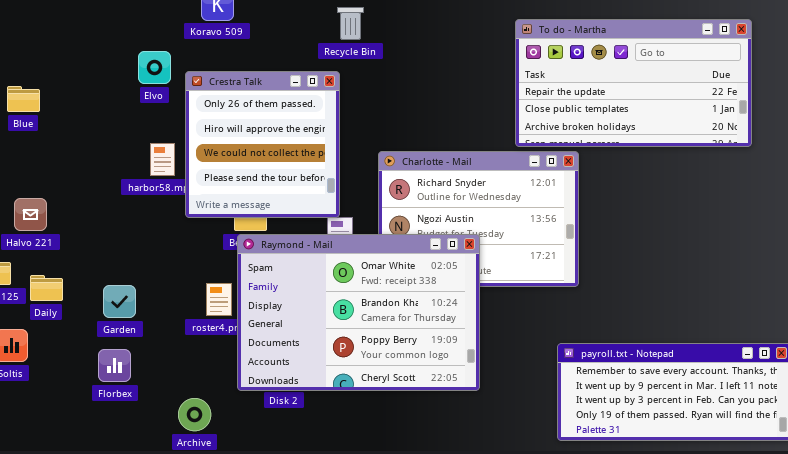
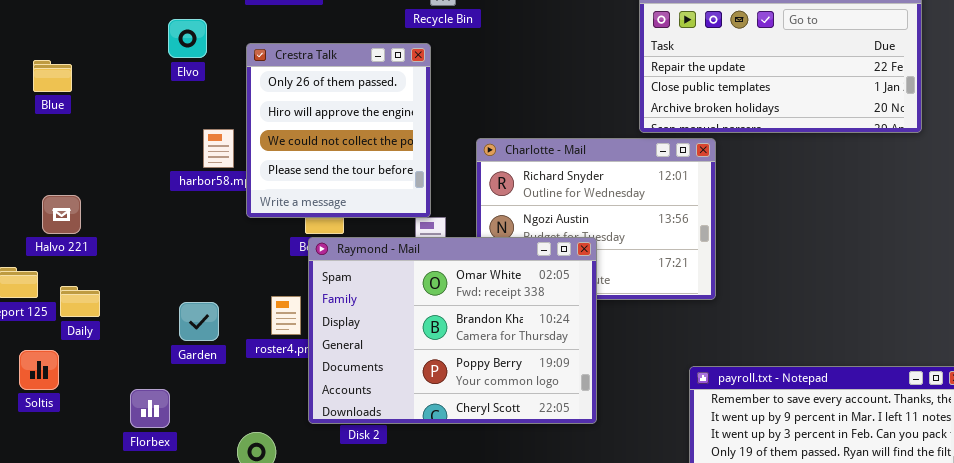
Elvo: [138,51,171,84] -> [168,19,207,58], moved
Garden: [103,285,136,318] -> [179,302,219,341], moved
Florbex: [98,349,131,382] -> [130,389,170,428], moved

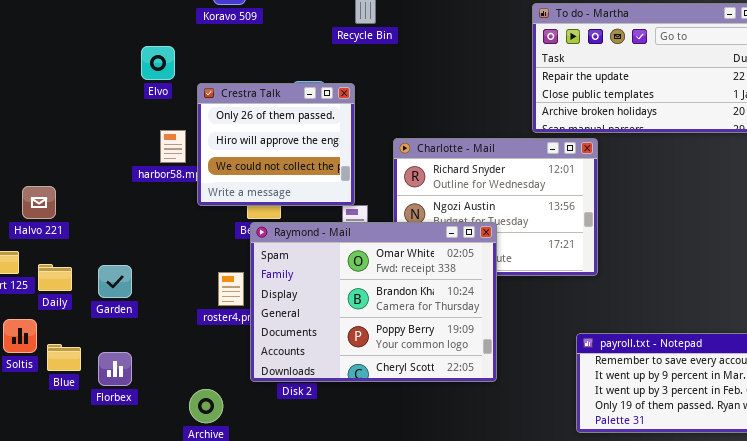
Elvo: [168,19,207,58] -> [141,46,175,80], moved
Crestra Talk: [246,43,431,218] -> [197,83,355,206], resized
Blue: [33,60,72,92] -> [47,344,81,371], moved
Garden: [179,302,219,341] -> [98,265,132,298], moved

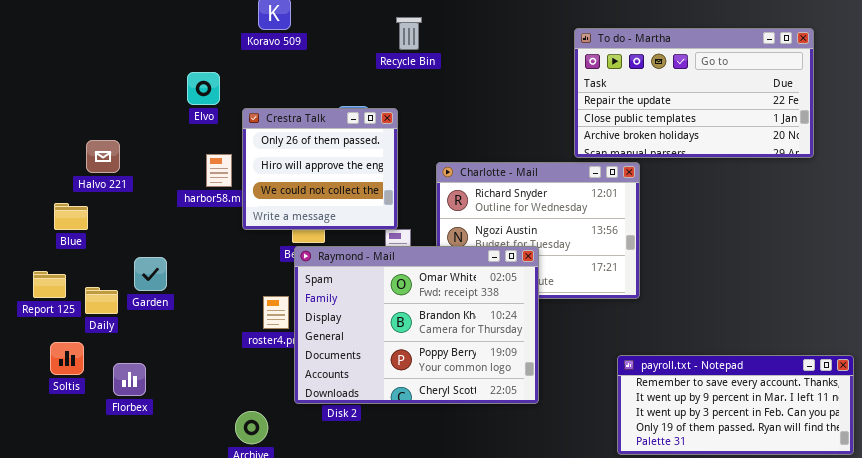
Halvo 221: [22,186,56,219] -> [86,140,120,173], moved
Garden: [98,265,132,298] -> [134,257,167,291], moved
Blue: [47,344,81,371] -> [54,203,88,230], moved
Florbex: [98,352,132,386] -> [113,363,146,396], moved

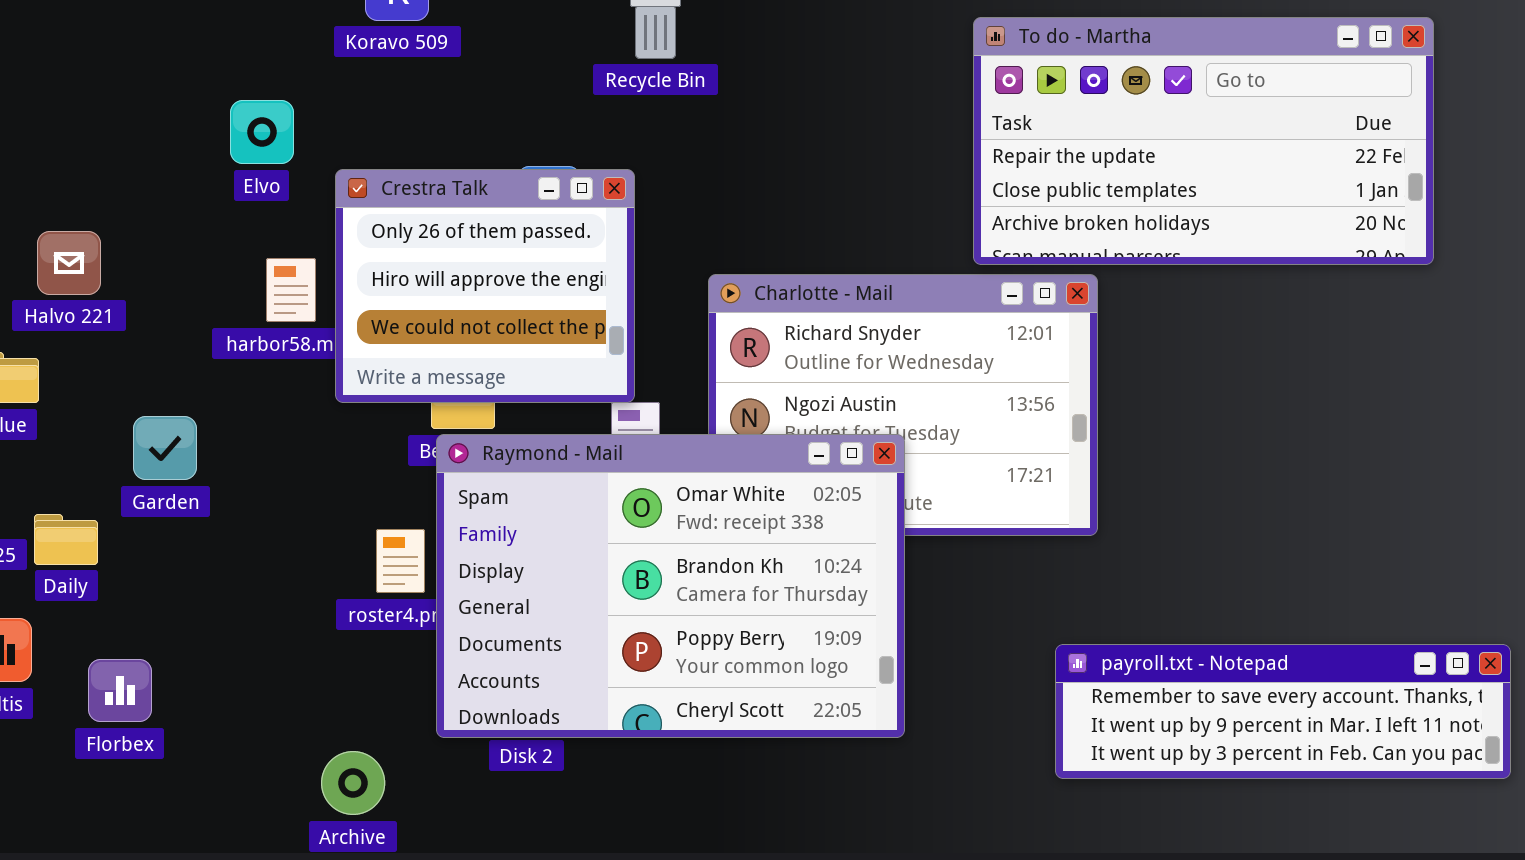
Garden: [134,257,167,291] -> [133,416,197,480], moved
payroll.txt - Notepad: [617,355,854,455] -> [1055,644,1511,779], resized

